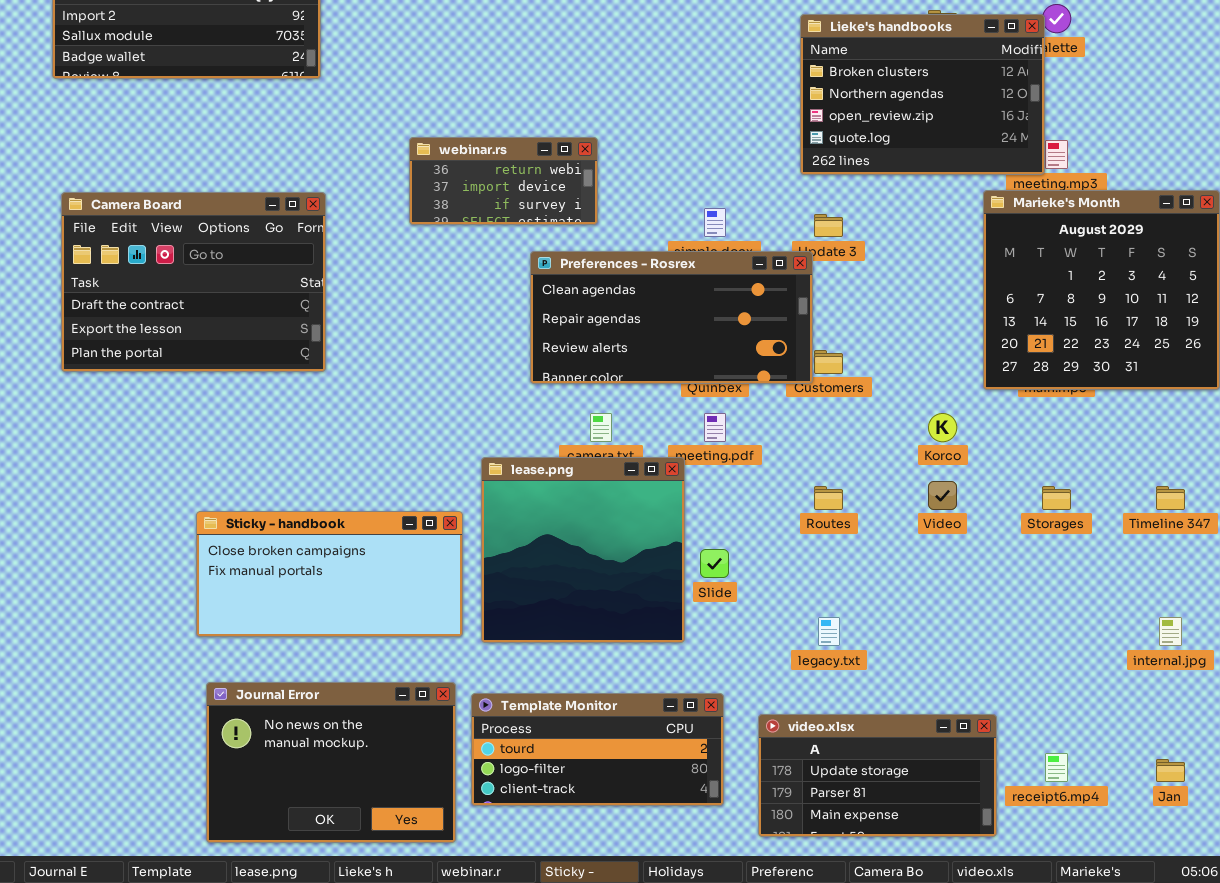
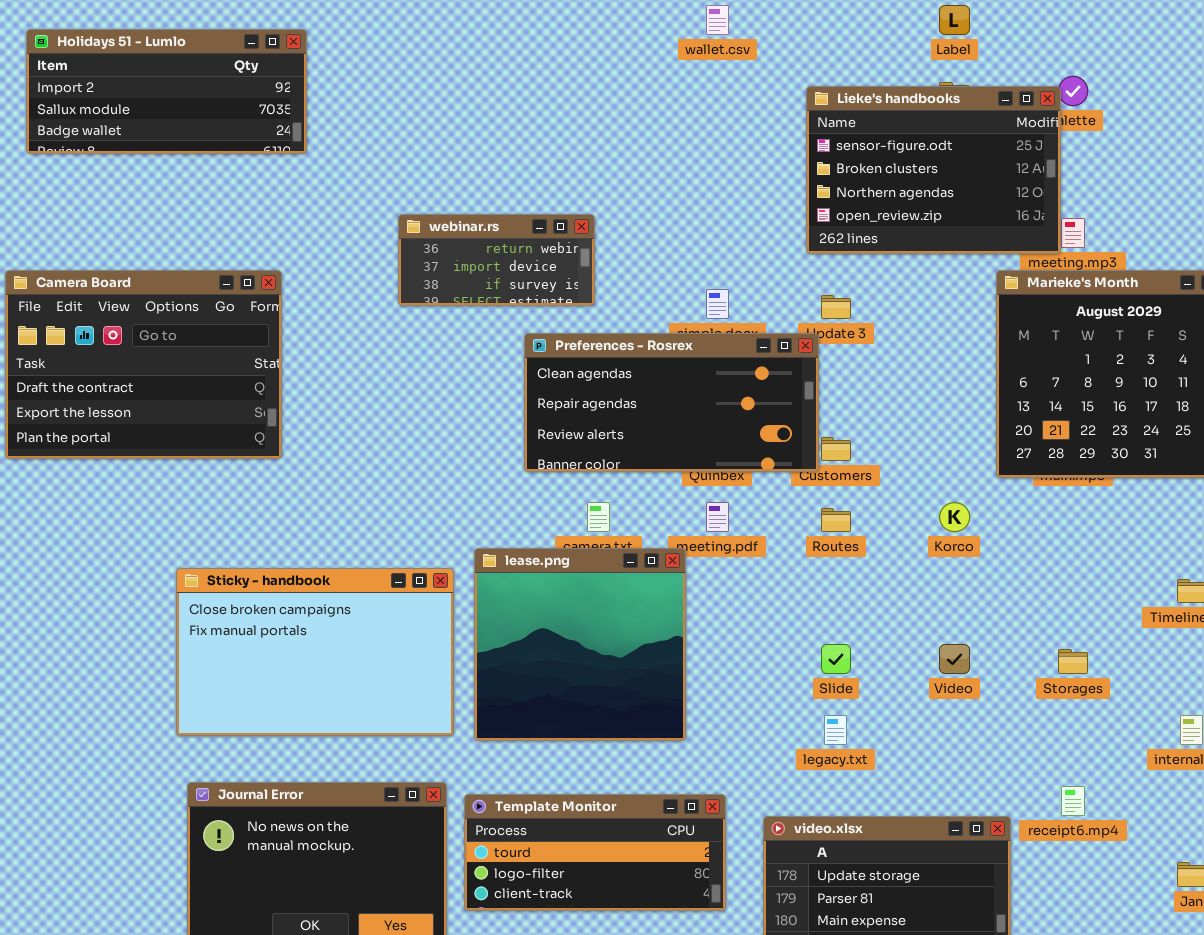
Lieke's handbooks: [800,14,1045,175] -> [806,86,1061,254], scrolled up 1 row
Camera Board: [61,192,326,372] -> [5,270,282,459], moved
Video: [928,481,957,510] -> [939,644,970,674], moved
Routes: [814,486,843,510] -> [821,508,851,532], moved
Storages: [1042,486,1071,510] -> [1058,649,1088,674], moved
Sticky - handbook: [196,511,463,637] -> [176,568,454,736], resized
Slide: [700,549,729,578] -> [821,644,851,674], moved
receipt6.mp4: [1045,753,1068,782] -> [1061,786,1085,816], moved

